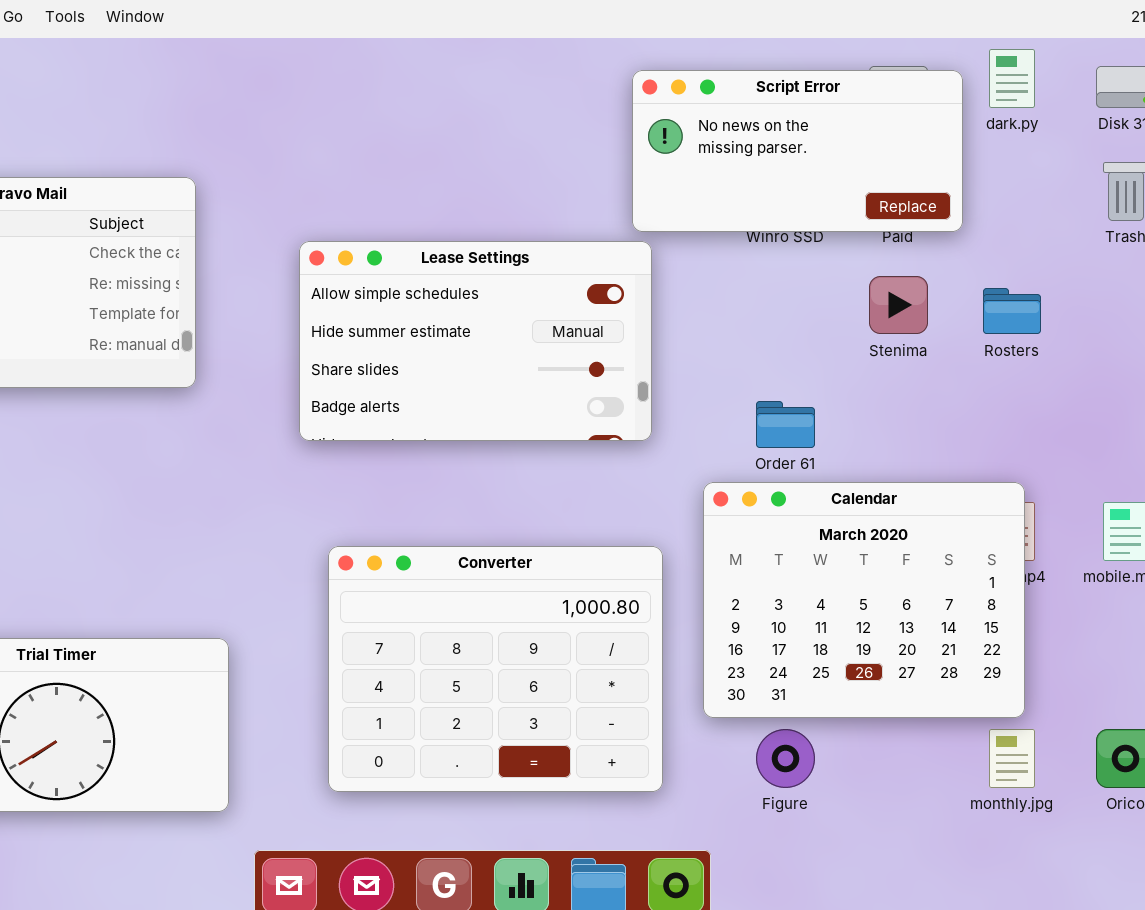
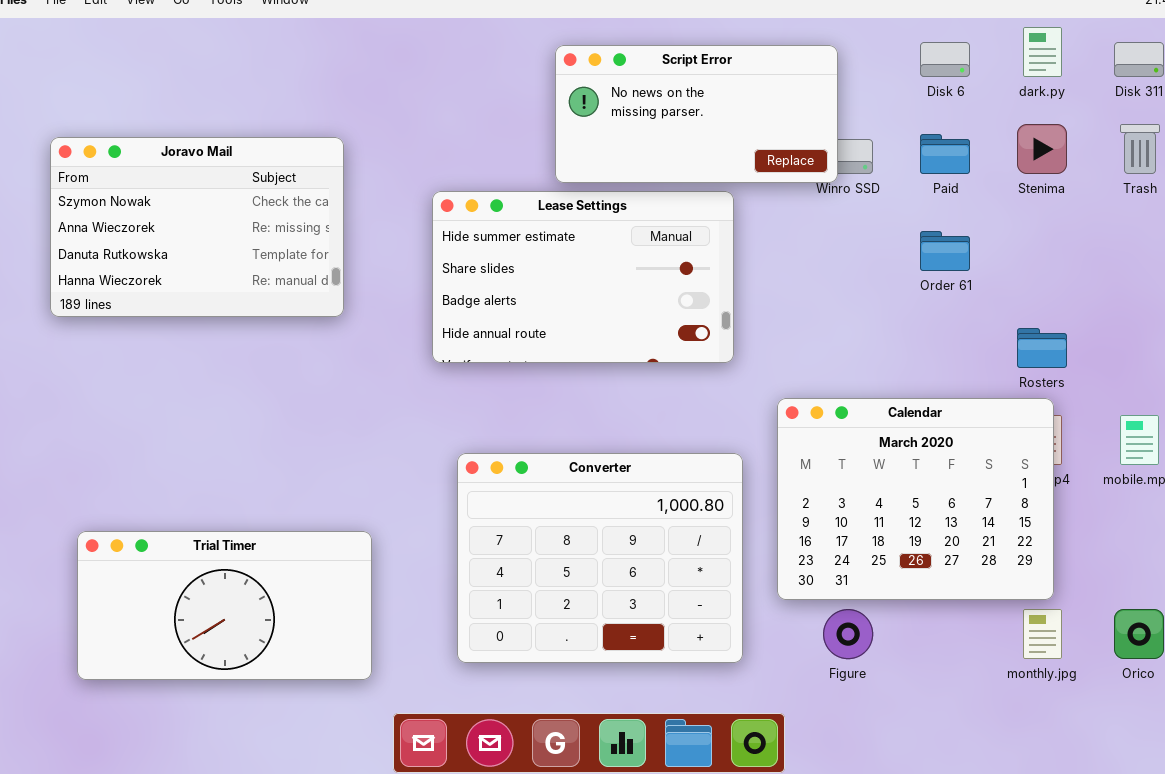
Script Error: [632,70,963,232] -> [555,45,838,183], moved
Lease Settings: [299,241,652,441] -> [432,191,734,363], scrolled down 1 row
Stenima: [869,276,928,334] -> [1017,124,1067,174], moved
Rosters: [983,288,1041,334] -> [1017,328,1067,368], moved
Order 61: [756,401,815,448] -> [920,231,970,271], moved

